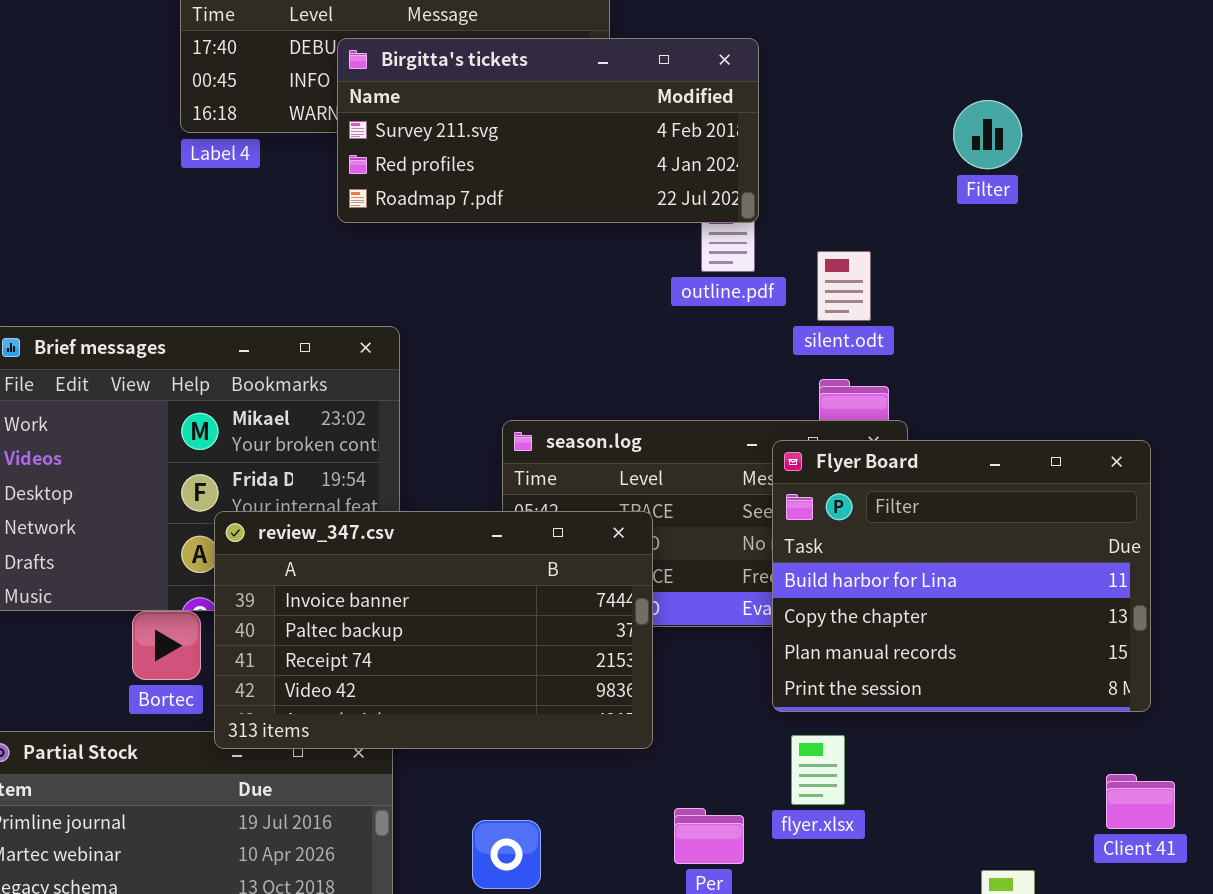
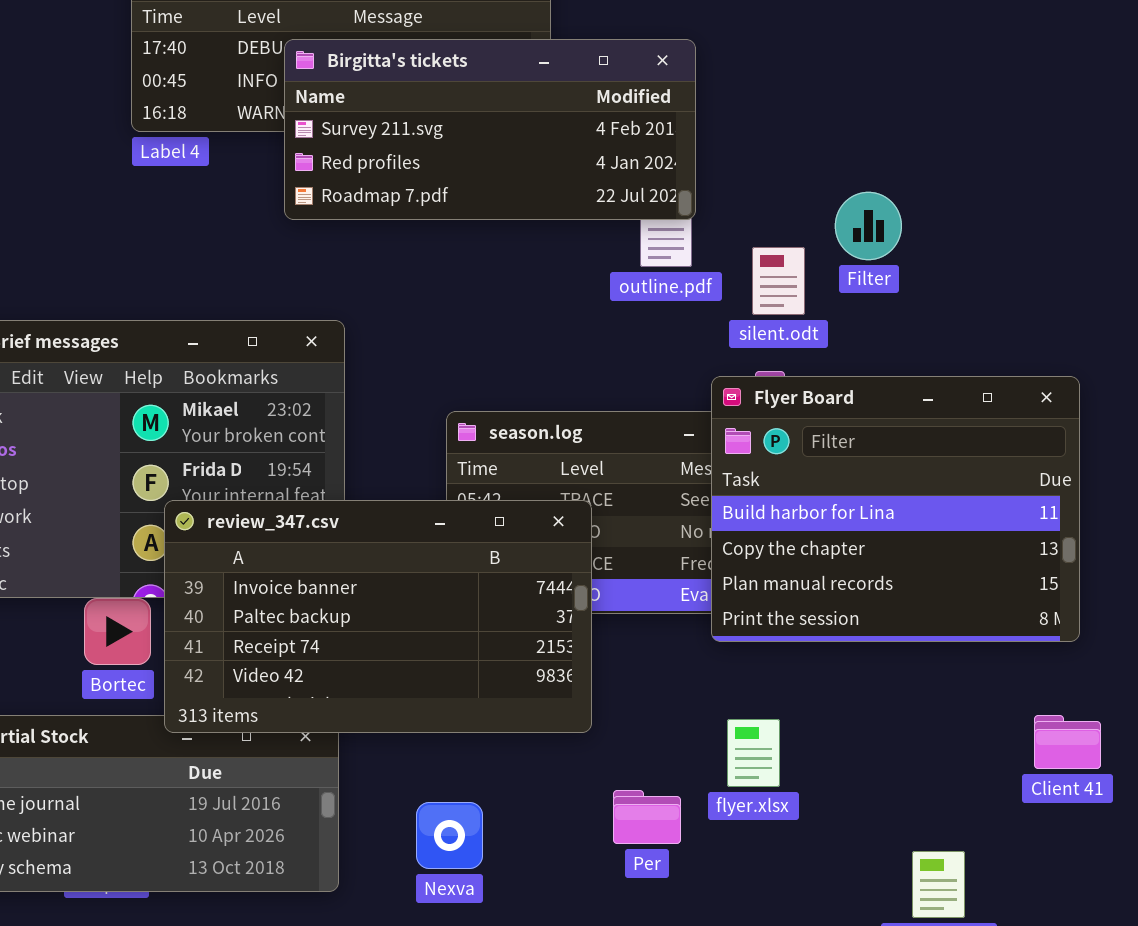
Filter: [953,100,1022,169] -> [835,192,902,260], moved
Flyer Board: [772,440,1151,712] -> [711,376,1080,642], moved
Client 41: [1106,774,1175,829] -> [1034,715,1101,769], moved

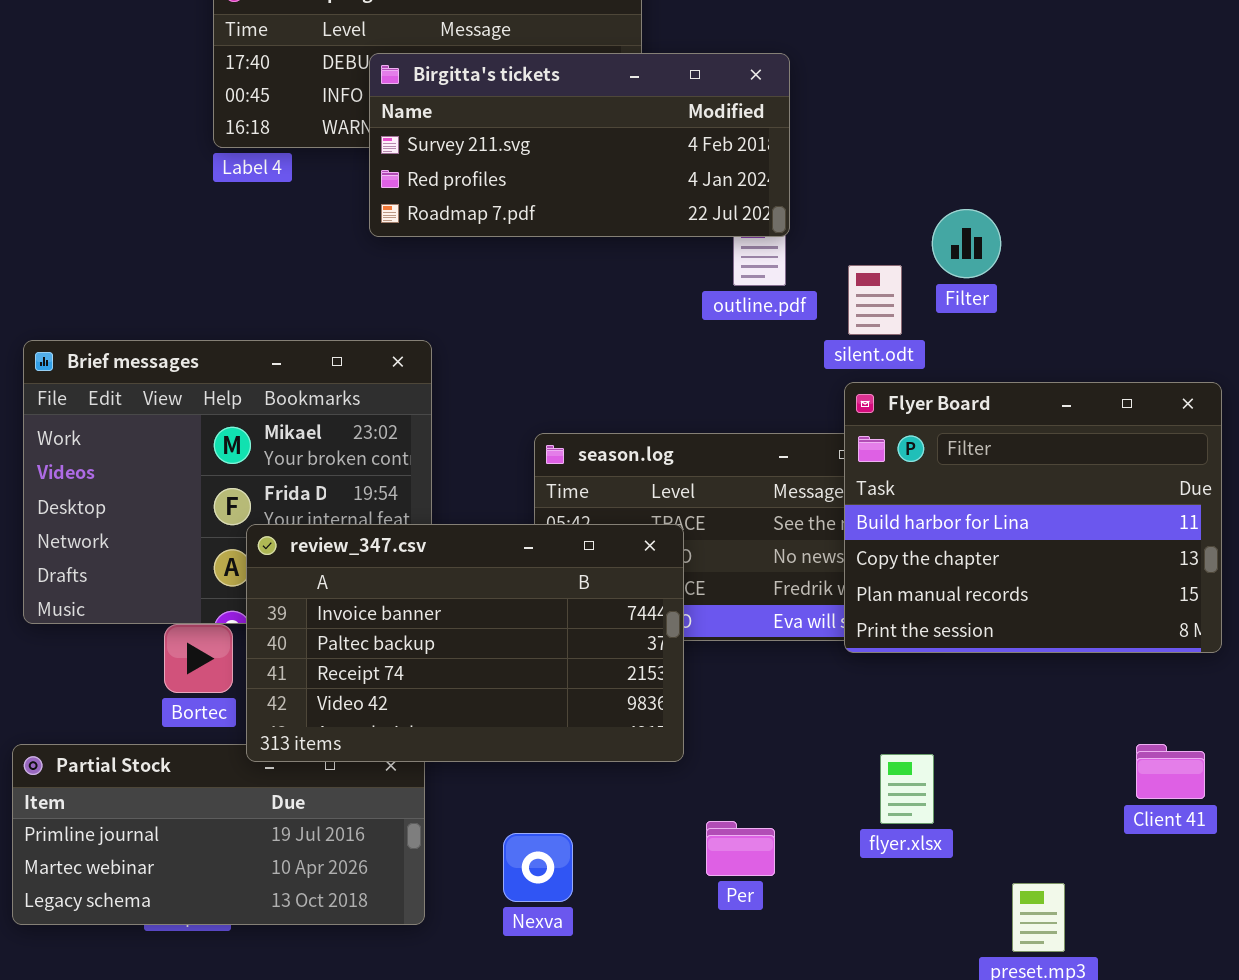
Flyer Board: [711,376,1080,642] -> [844,382,1222,653], moved
flyer.xlsx: [727,719,780,787] -> [880,754,934,824], moved

